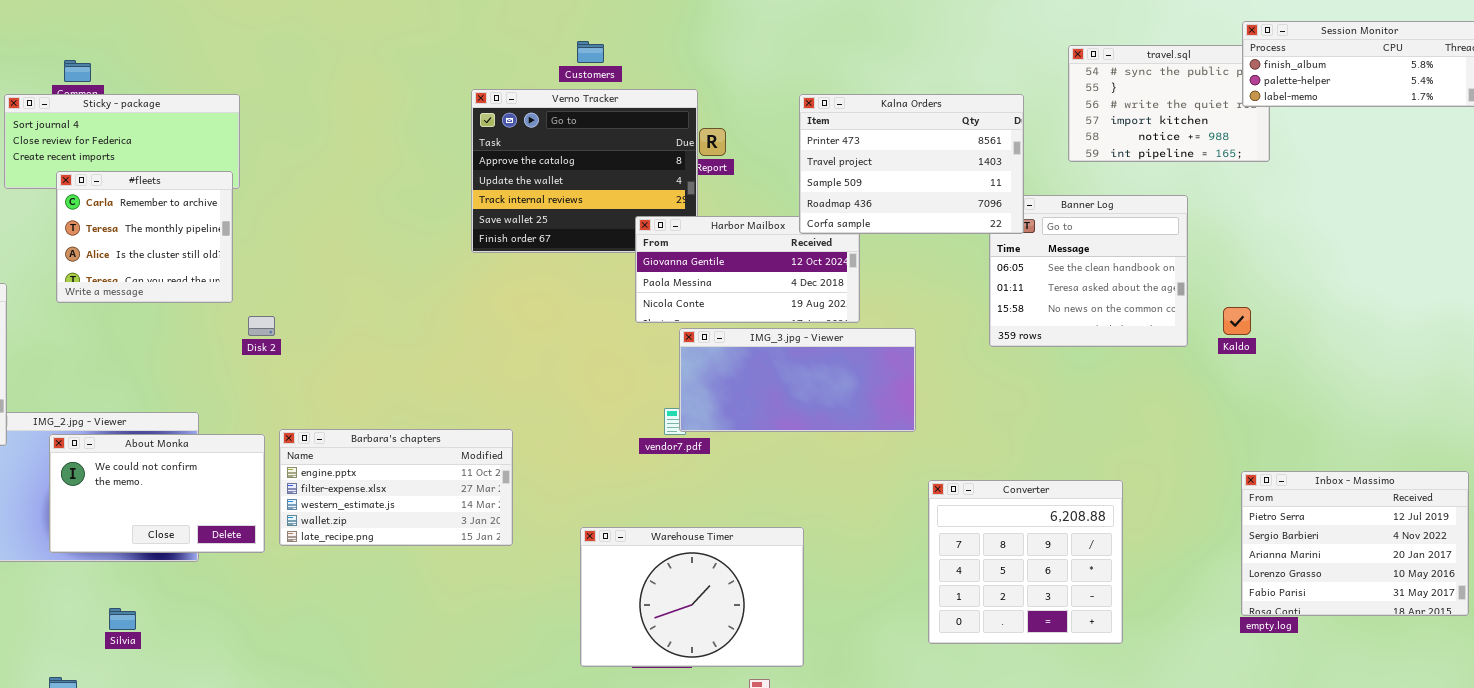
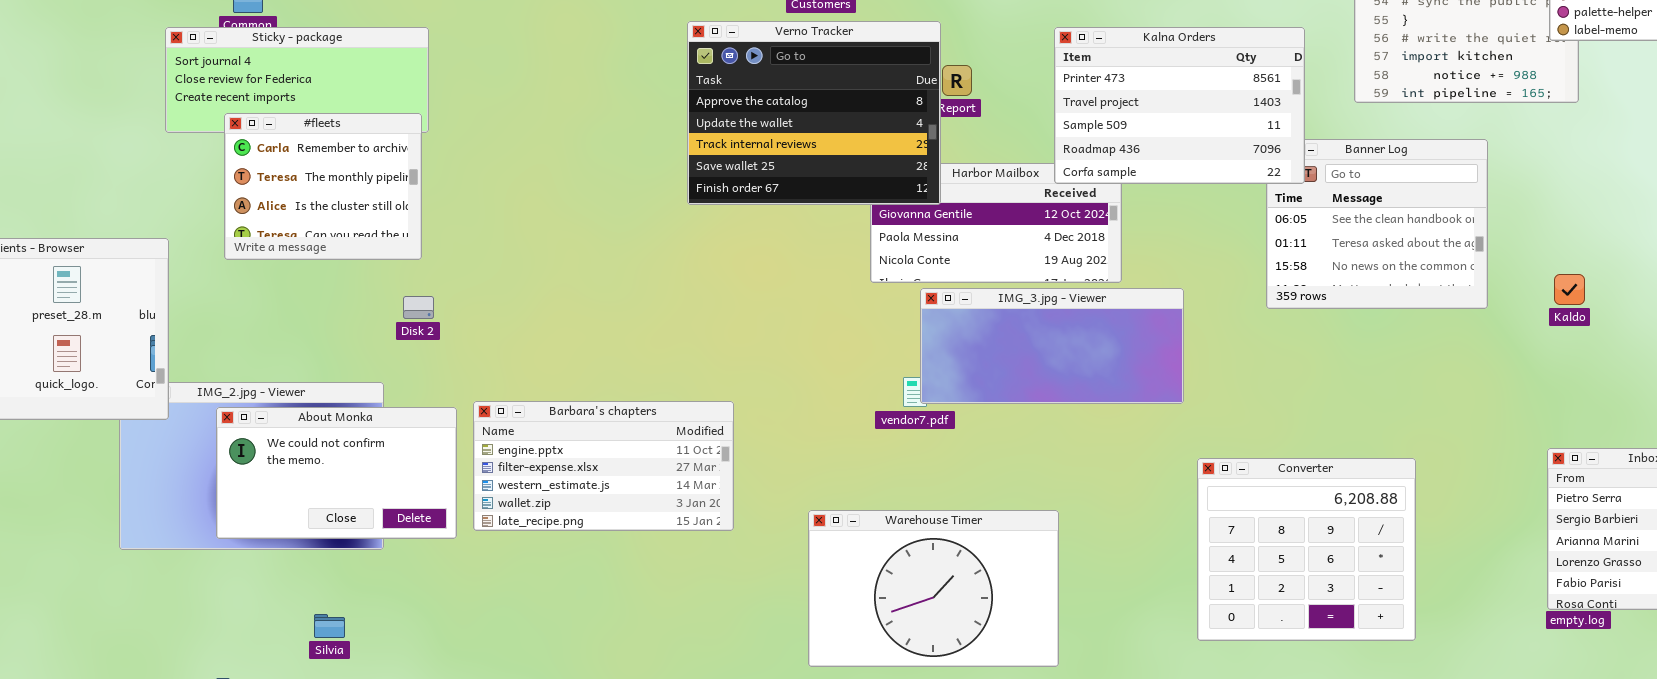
Verno Tracker: [471,89,698,253] -> [687,21,941,205], raised
Kaldo: [1223,307,1251,335] -> [1554,274,1585,305], moved
Disk 2: [248,316,275,336] -> [403,296,434,319], moved
Silvia: [109,608,136,630] -> [314,614,345,638], moved

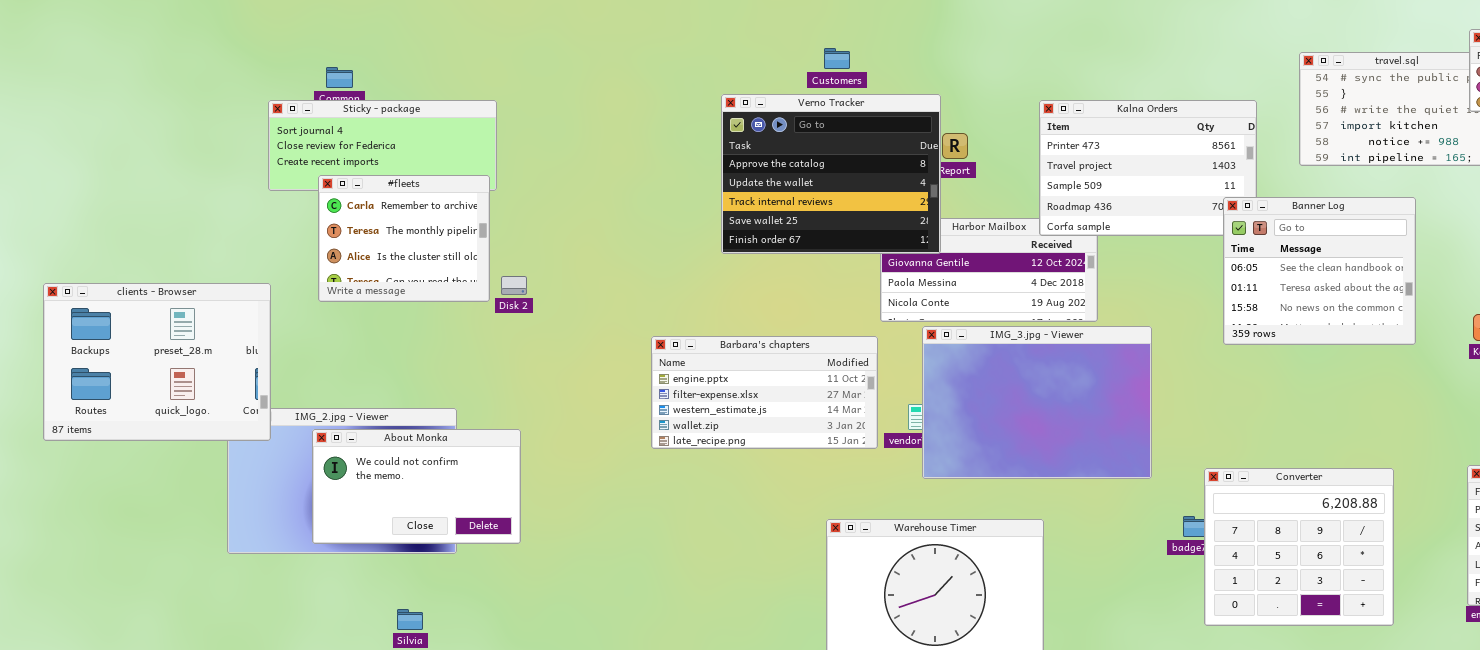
Banner Log: [1266,139,1488,309] -> [1223,197,1416,345], raised
IMG_3.jpg - Viewer: [920,288,1184,404] -> [922,326,1152,479], resized
Disk 2: [403,296,434,319] -> [501,276,527,295], moved
Barbara's chapters: [473,401,734,531] -> [651,336,878,449], moved
Converter: [1197,458,1416,641] -> [1204,468,1394,626], moved

